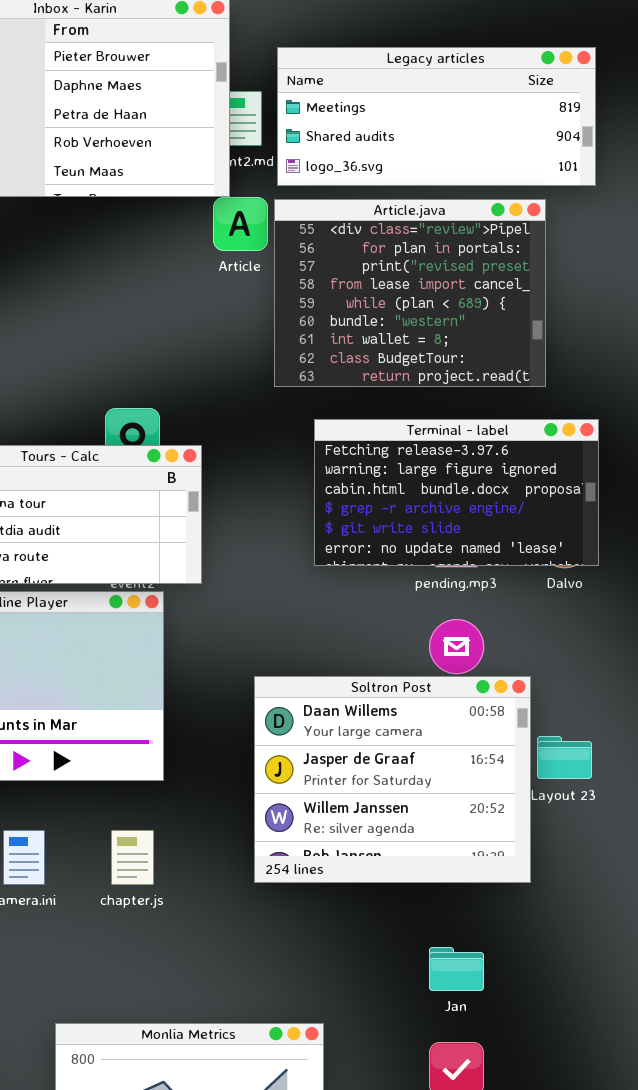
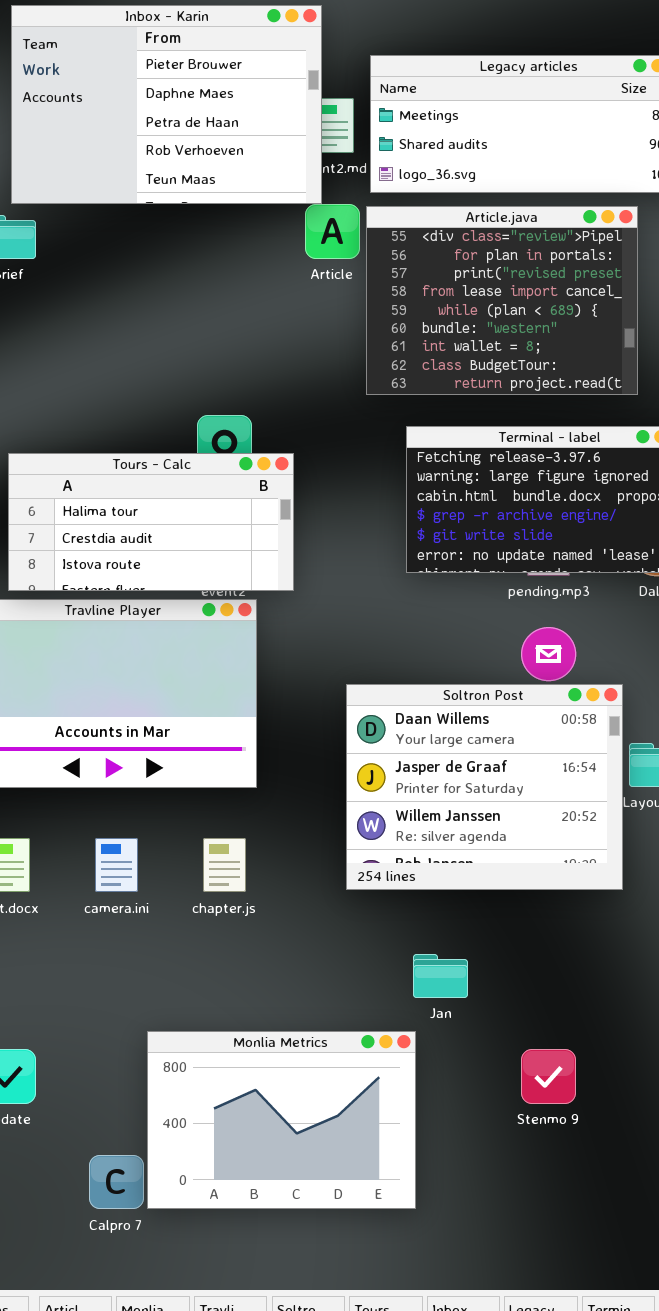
Jan: [429,947,484,991] -> [413,954,468,998], moved

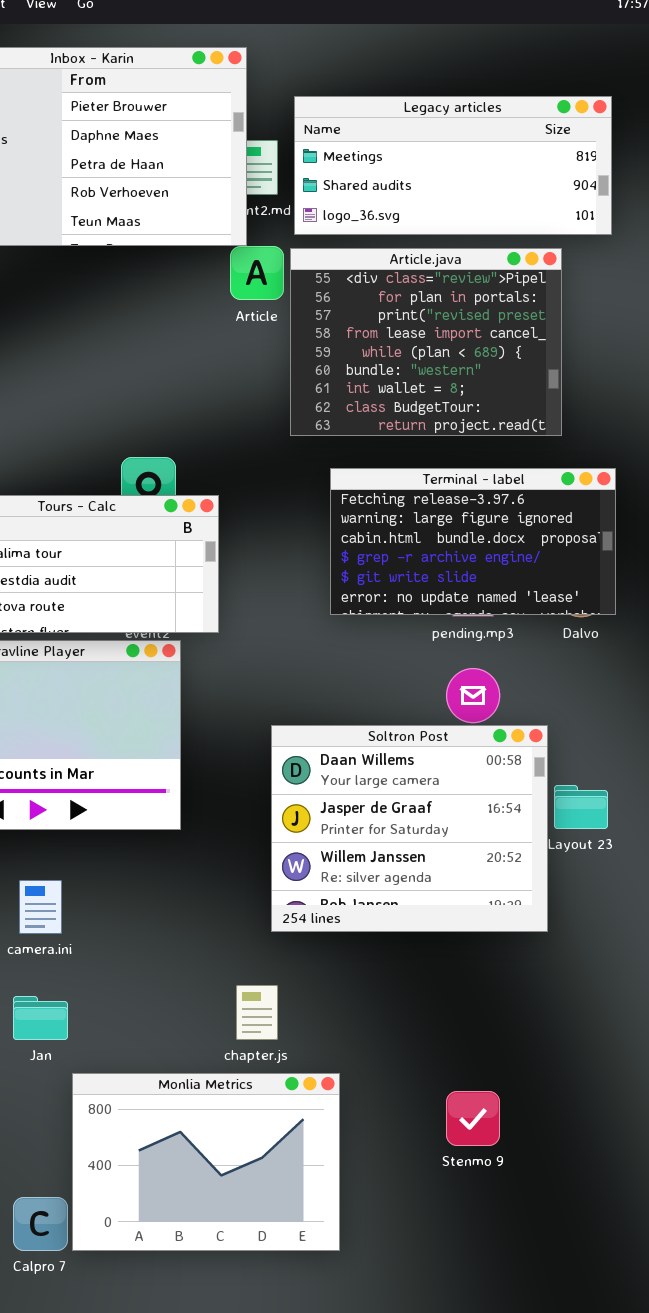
chapter.js: [203,838,246,892] -> [236,985,278,1040], moved
Jan: [413,954,468,998] -> [13,996,68,1040], moved

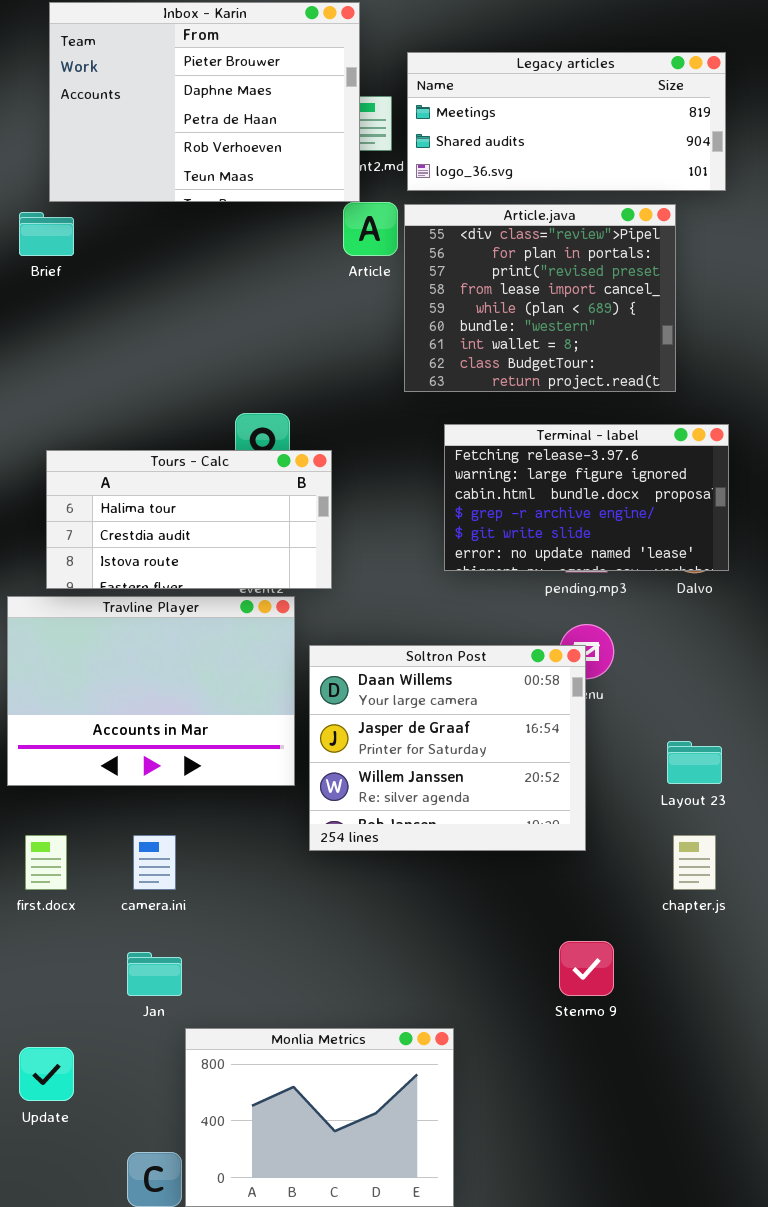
Soltron Post: [271,725,548,932] -> [309,645,586,851], moved
chapter.js: [236,985,278,1040] -> [673,835,716,890], moved
Stenmo 9: [446,1091,500,1146] -> [559,941,614,996], moved

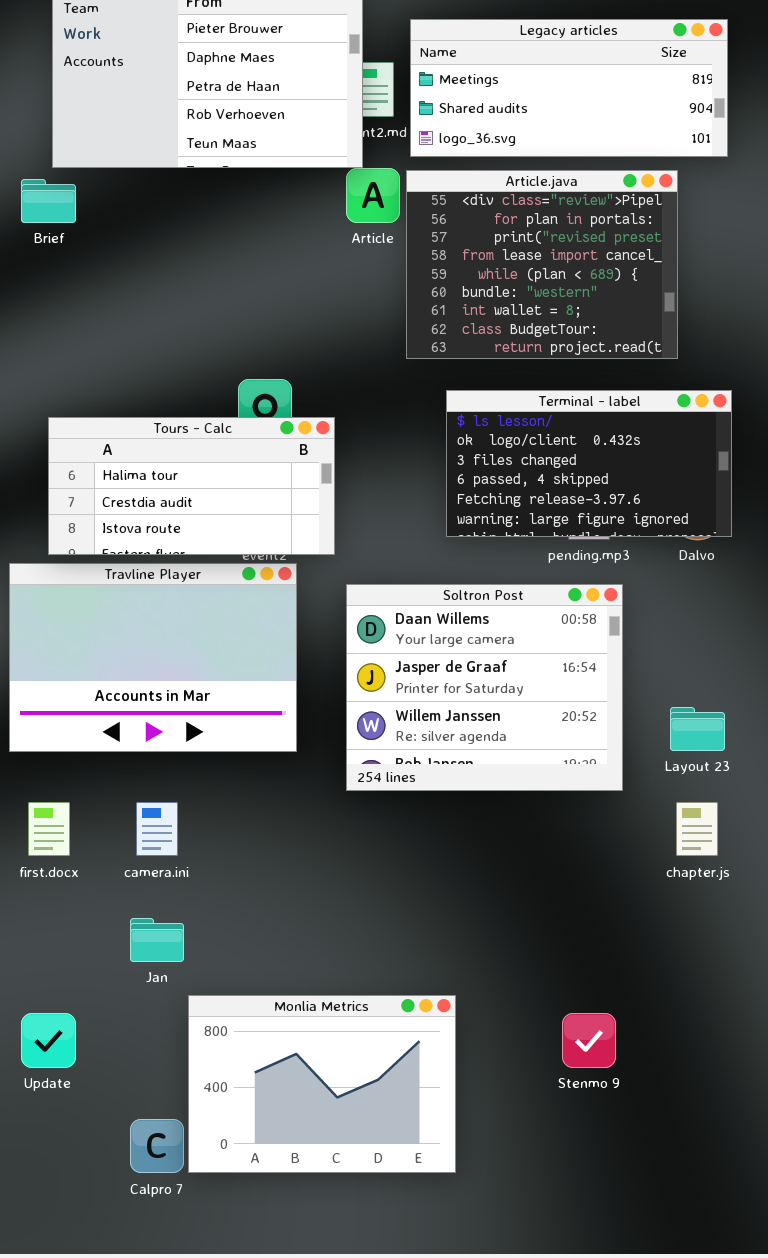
Terminal - label: [444,424,729,571] -> [446,390,732,537], scrolled up 4 rows
Soltron Post: [309,645,586,851] -> [346,584,623,791], moved
Stenmo 9: [559,941,614,996] -> [562,1013,616,1068], moved

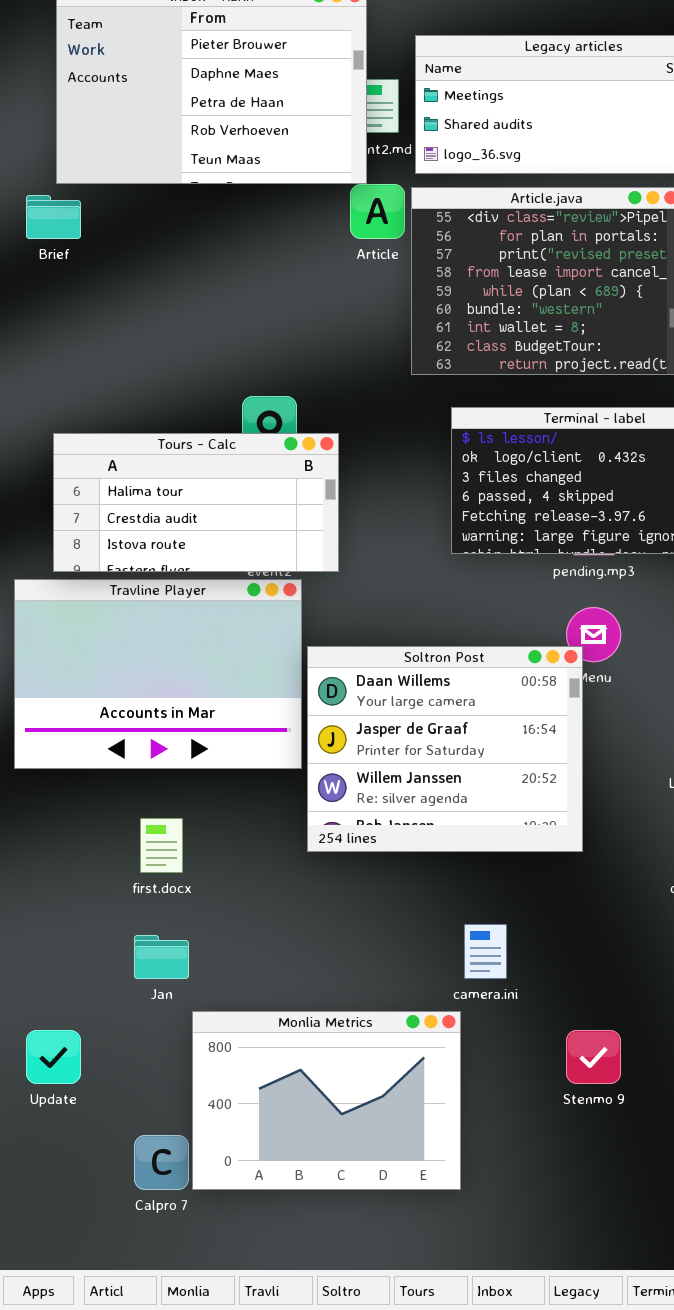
Soltron Post: [346,584,623,791] -> [307,646,583,852], moved
first.docx: [28,802,70,856] -> [140,818,183,873], moved
camera.ini: [136,802,178,856] -> [464,924,507,979], moved

